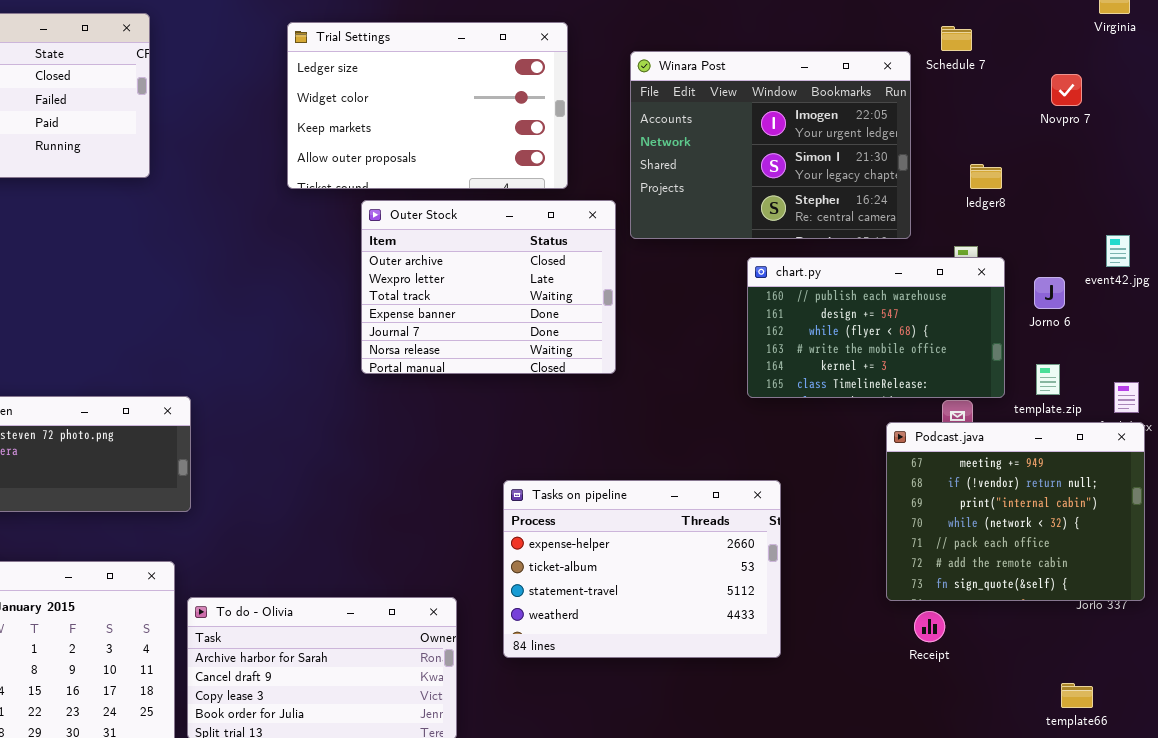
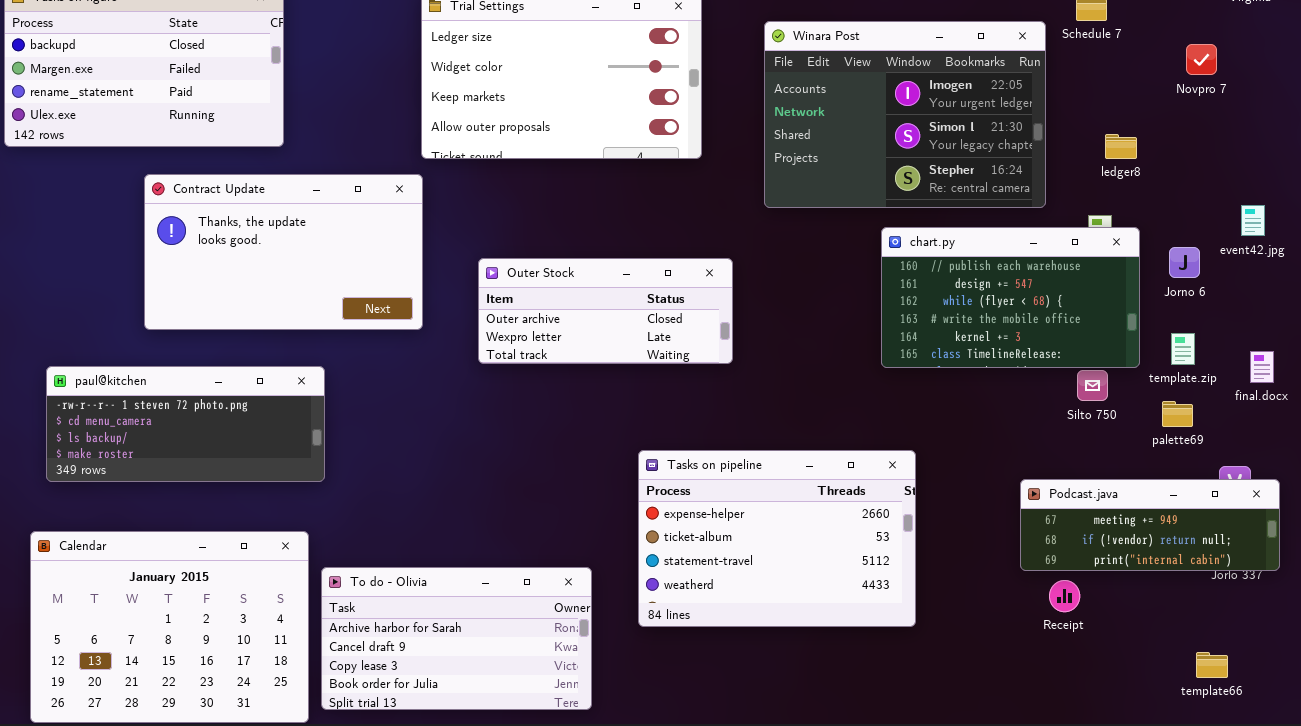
Outer Stock: [361,200,616,374] -> [478,258,733,364], moved, resized
Contract Update: none -> [144,174,423,330], opened
Podcast.java: [886,422,1145,601] -> [1020,479,1280,571], resized

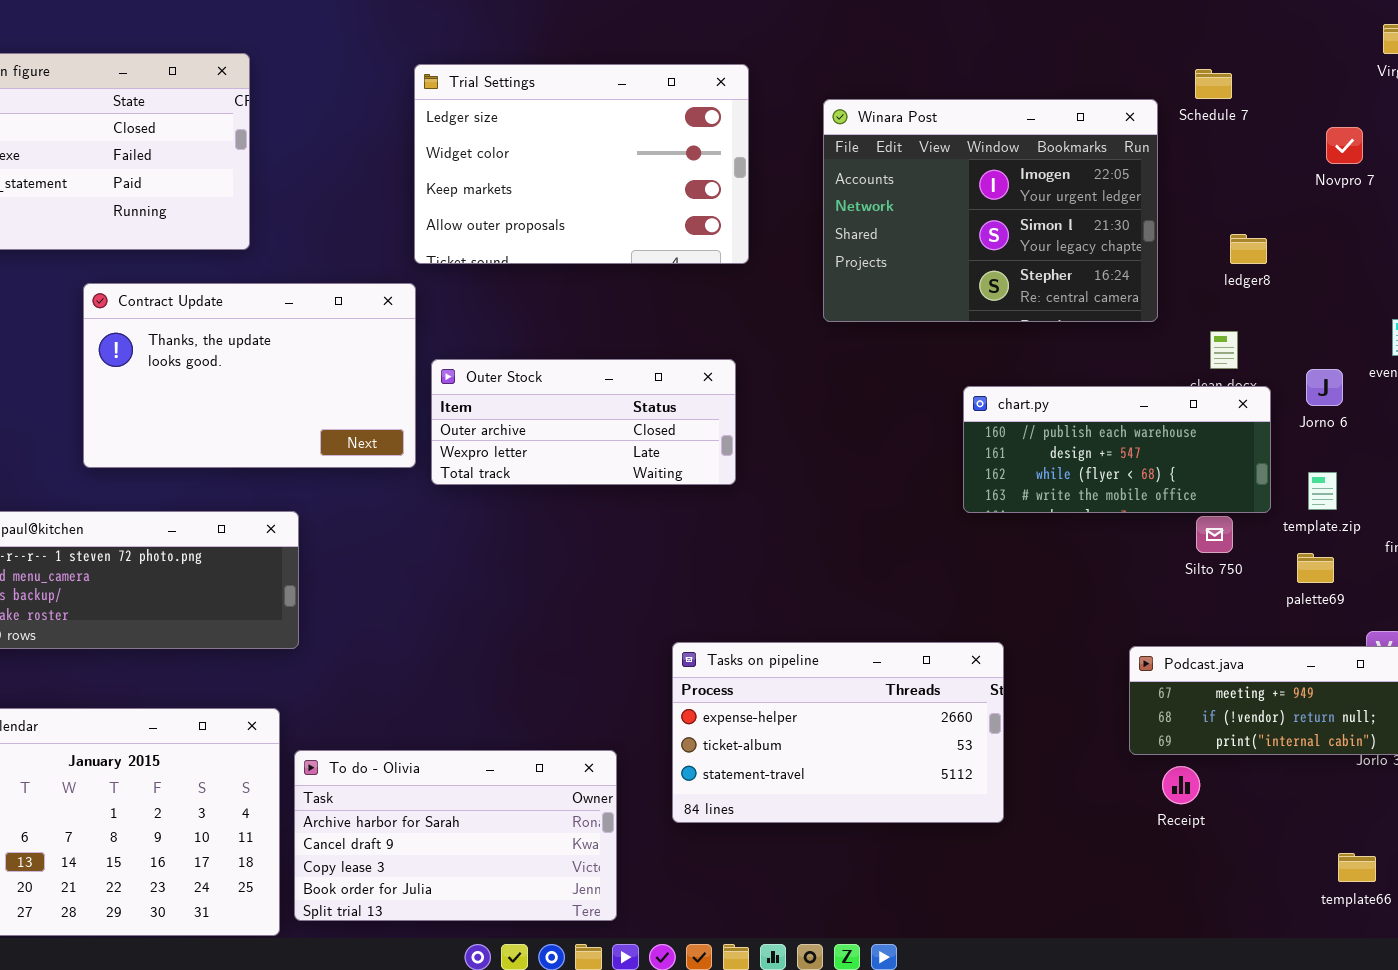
chart.py: [881,227,1140,368] -> [963,386,1271,513], resized
Outer Stock: [478,258,733,364] -> [431,359,736,485], moved
Tasks on pipeline: [638,450,916,627] -> [672,642,1004,823], resized

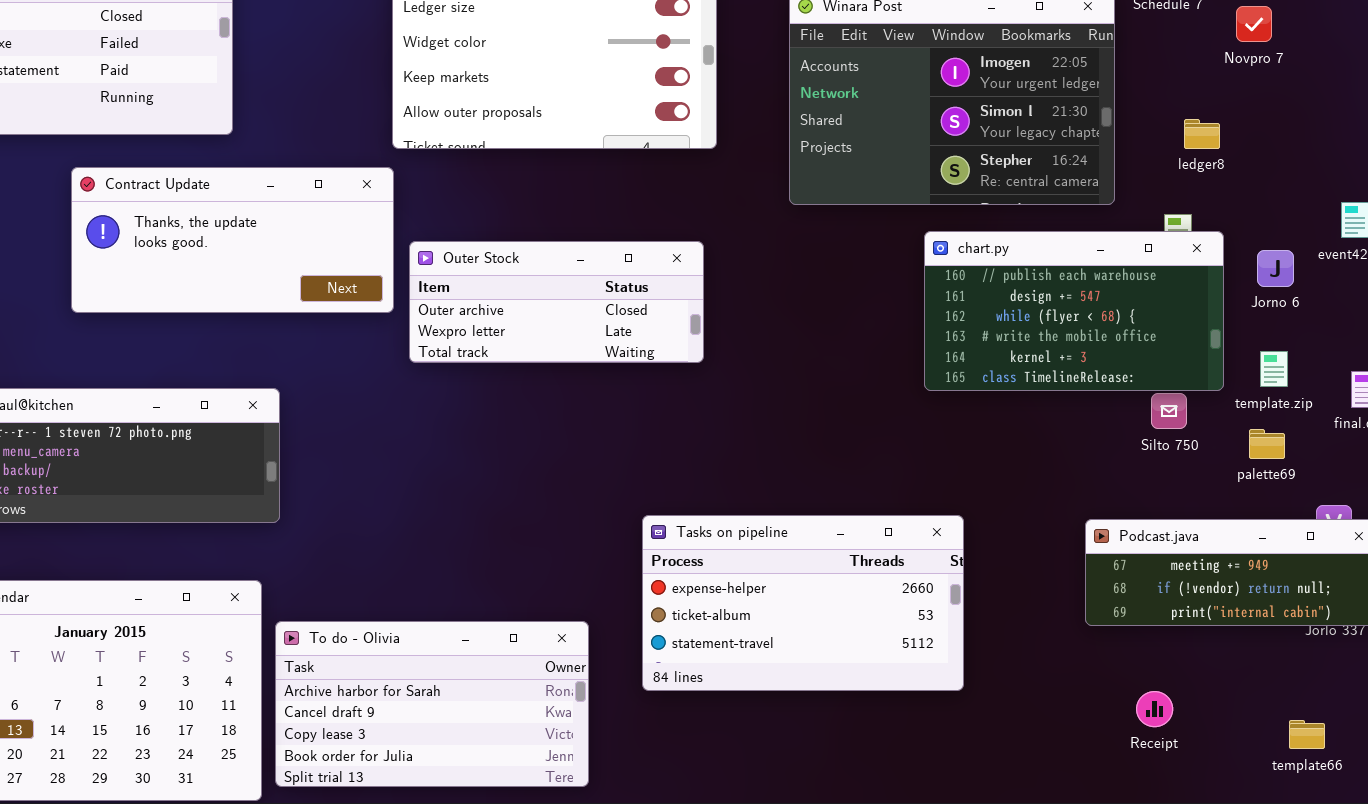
Novpro 7: [1326,127,1363,164] -> [1236,6,1272,42], moved
Contract Update: [83,283,416,468] -> [71,167,394,313], resized
chart.py: [963,386,1271,513] -> [924,231,1224,391], resized
Receipt: [1162,766,1200,804] -> [1136,691,1173,727], moved

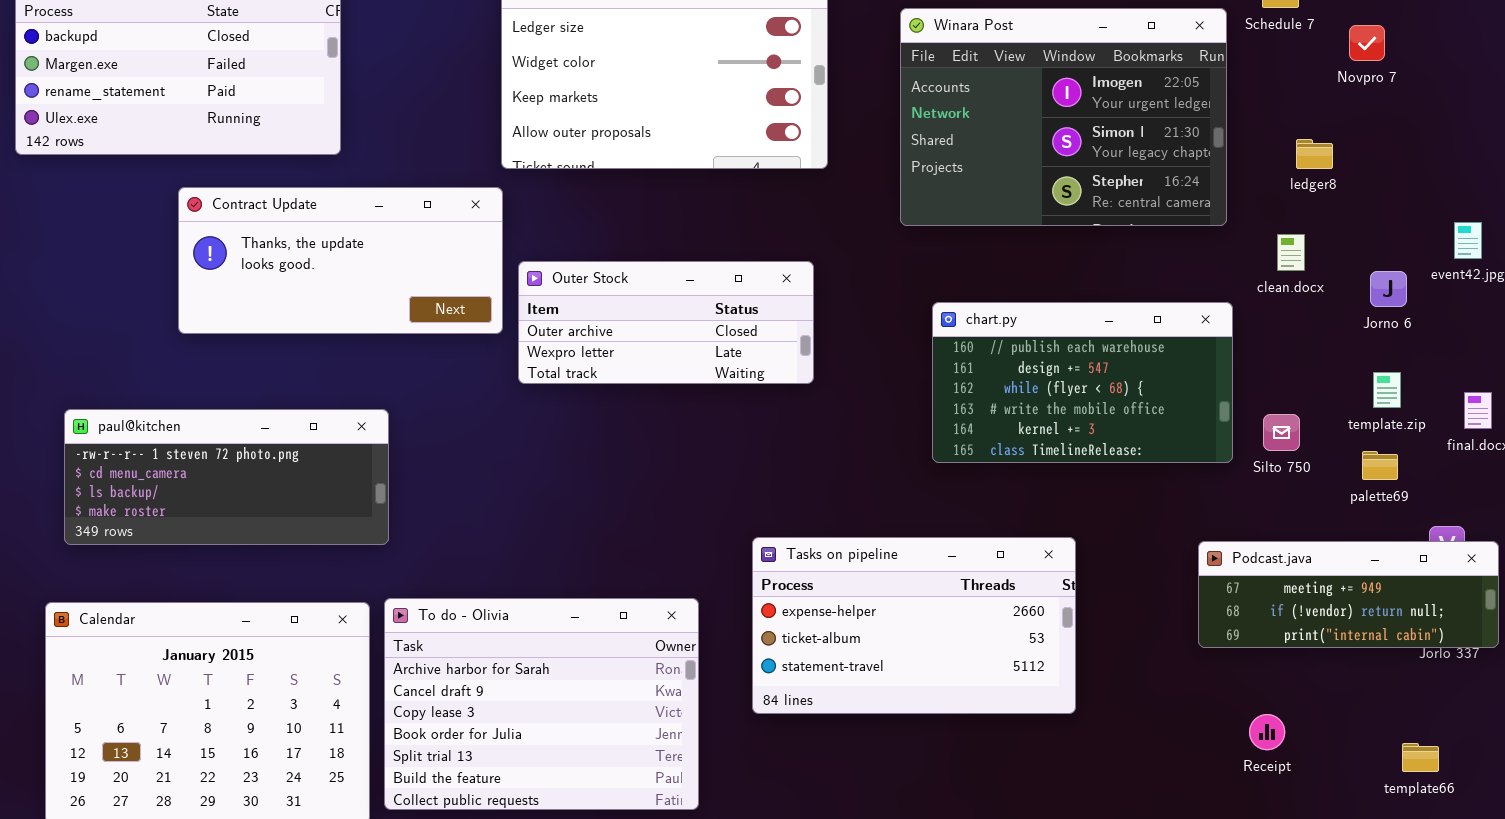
chart.py: [924,231,1224,391] -> [932,302,1233,463], moved
To do - Olivia: [275,621,589,787] -> [384,598,699,810], resized

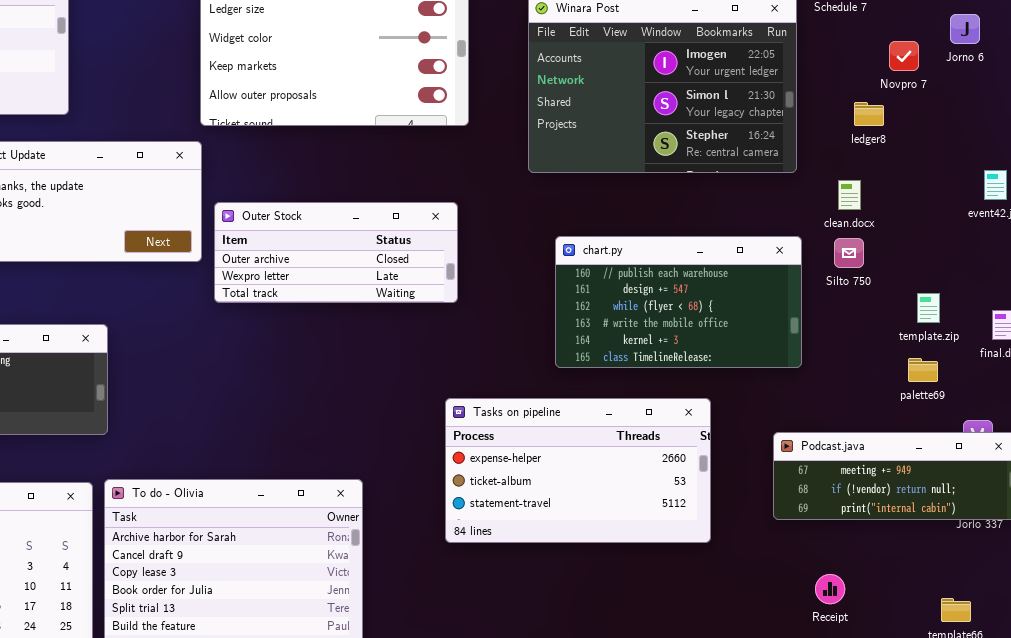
Novpro 7: [1349,25,1385,61] -> [889,41,919,71], moved
Jorno 6: [1370,271,1407,307] -> [950,14,980,44], moved
Silto 750: [1263,414,1300,451] -> [834,238,864,268], moved
Tasks on pipeline: [752,537,1076,714] -> [445,398,711,543], moved

